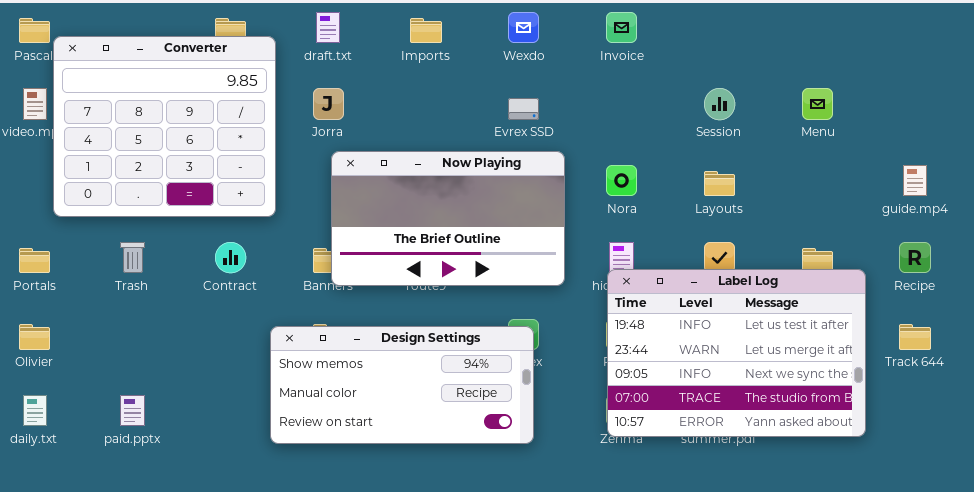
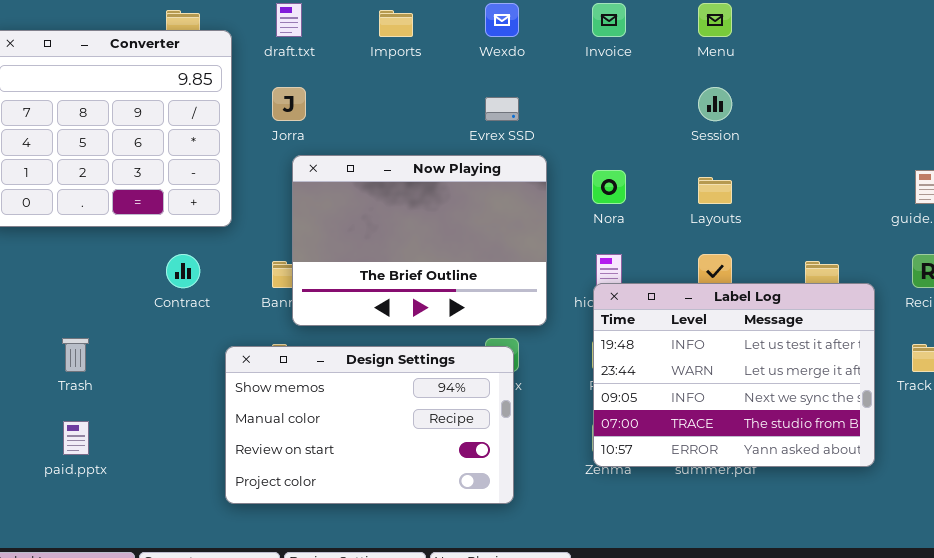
Menu: [802,88,833,120] -> [698,3,732,37], moved
Now Playing: [331,151,565,286] -> [292,155,547,326], resized
Trash: [120,242,145,273] -> [62,338,89,372], moved
Design Settings: [270,326,534,444] -> [225,346,514,504], resized

